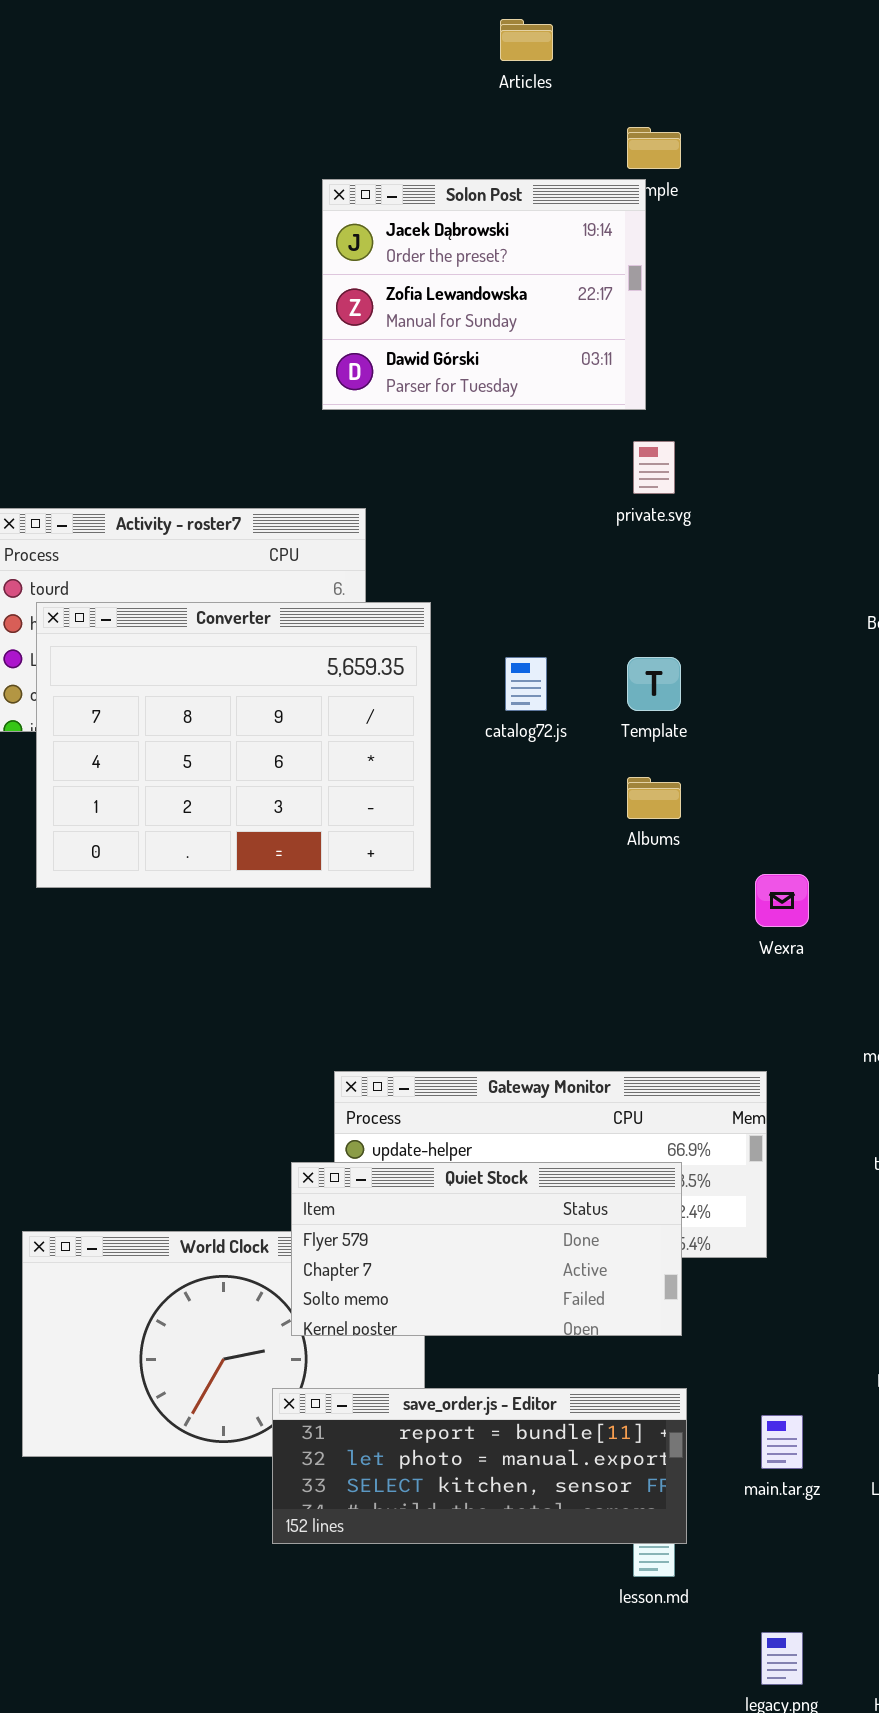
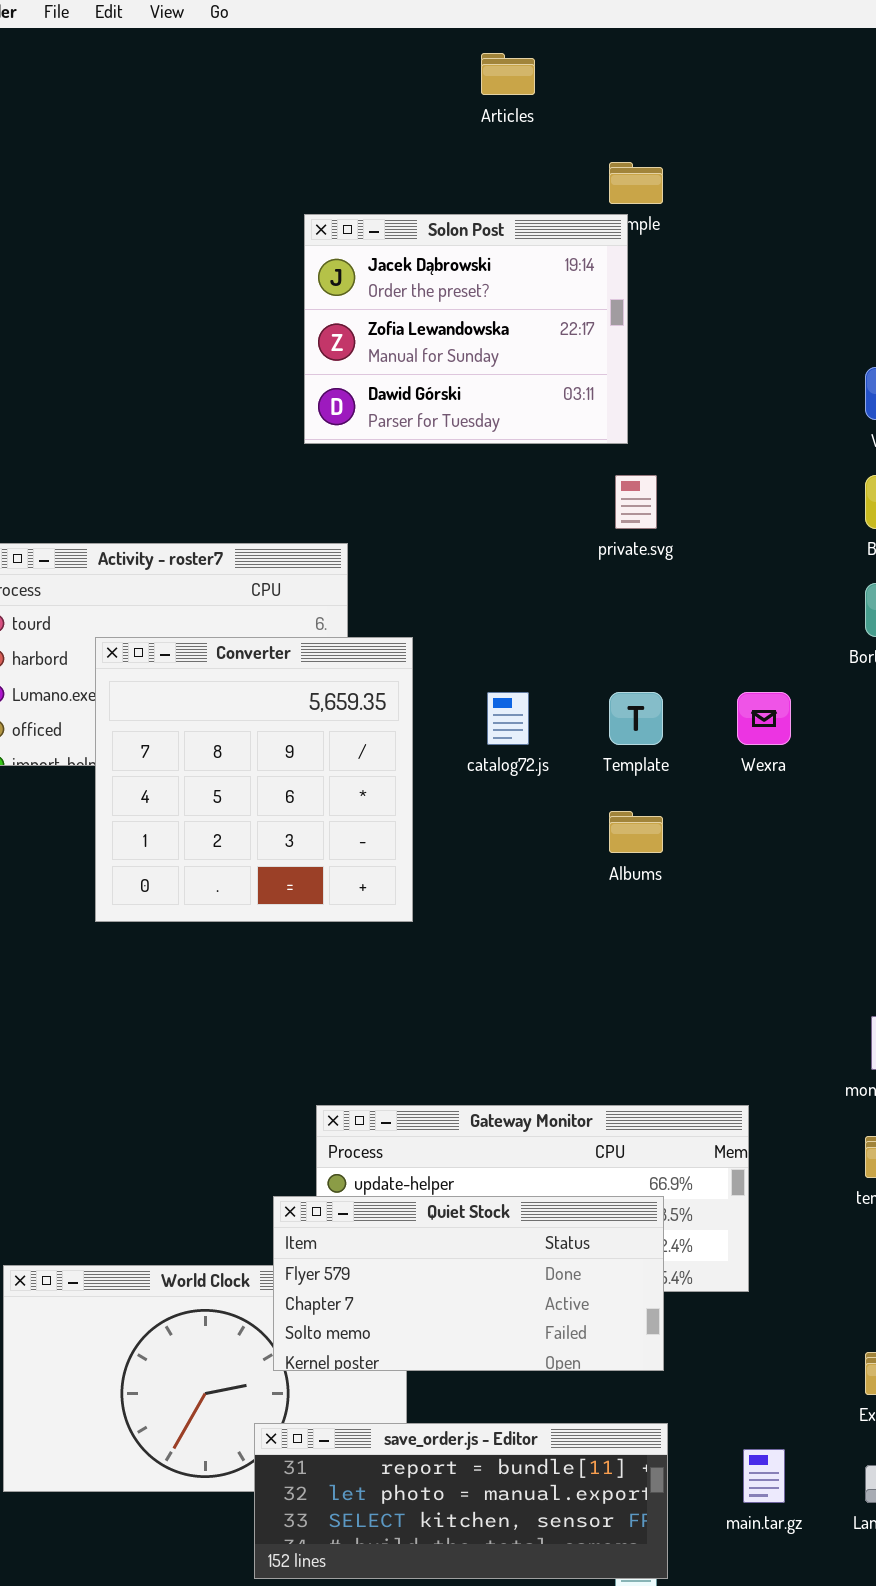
Converter: [36,602,431,888] -> [95,637,413,922], resized
Wexra: [755,874,809,927] -> [737,692,791,745], moved

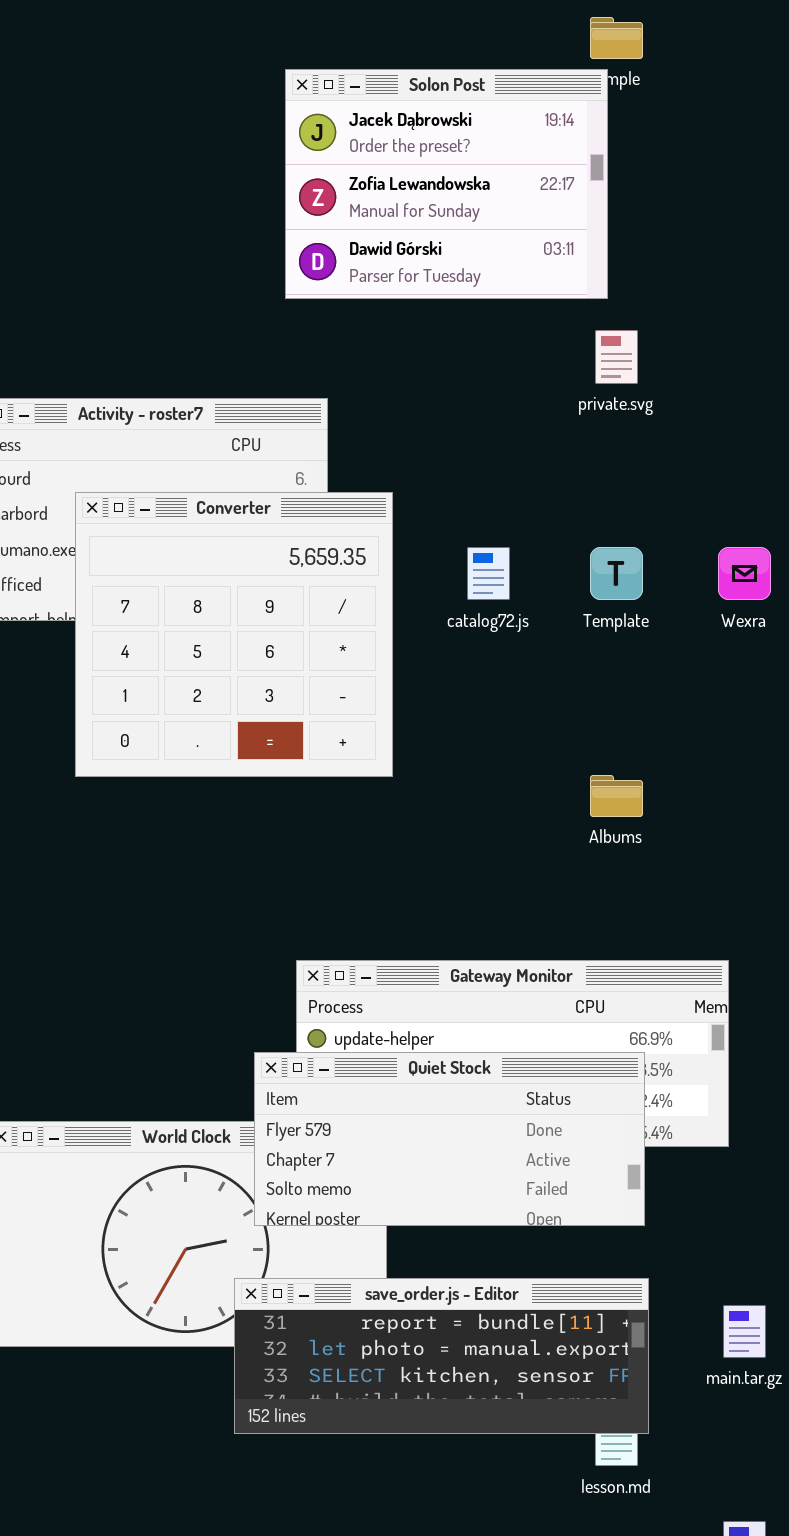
Albums: [609,811,663,853] -> [590,775,643,817], moved

